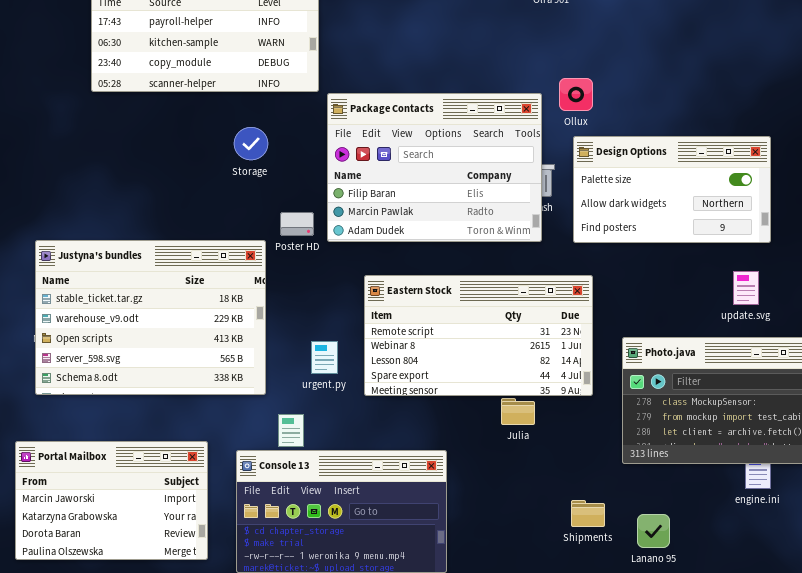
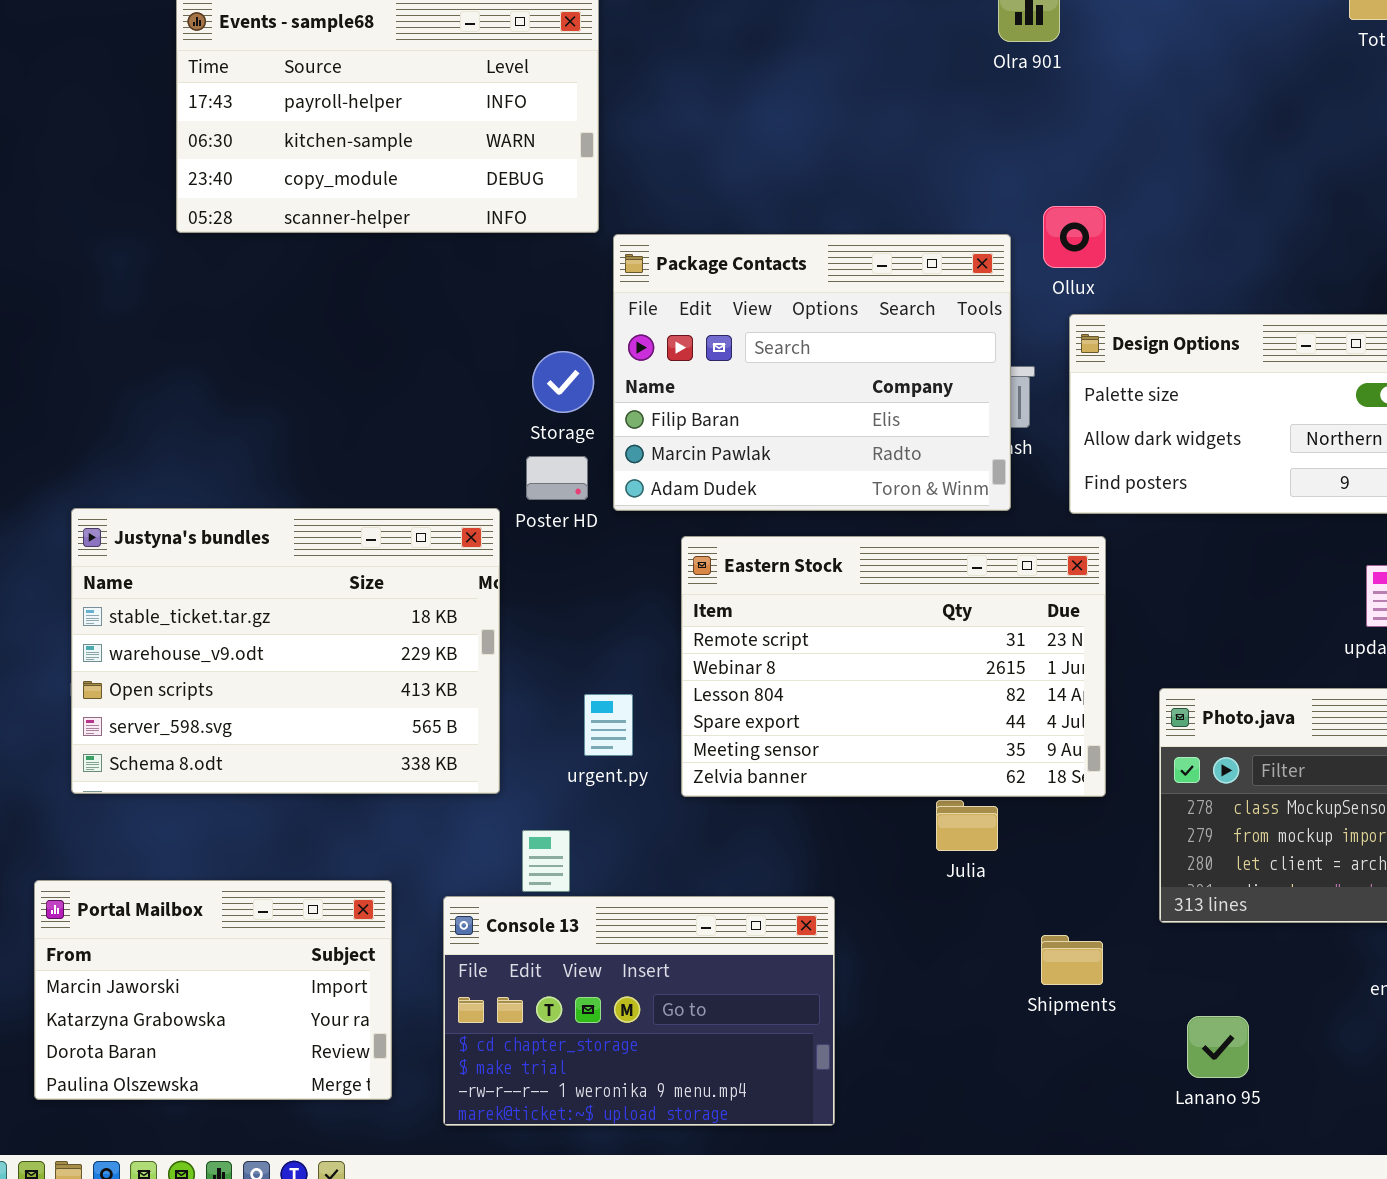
Storage: [234,127,268,160] -> [532,351,594,413], moved
Eastern Stock: [364,275,593,396] -> [681,536,1106,797], resized
Shipments: [571,500,605,527] -> [1041,935,1103,985], moved

